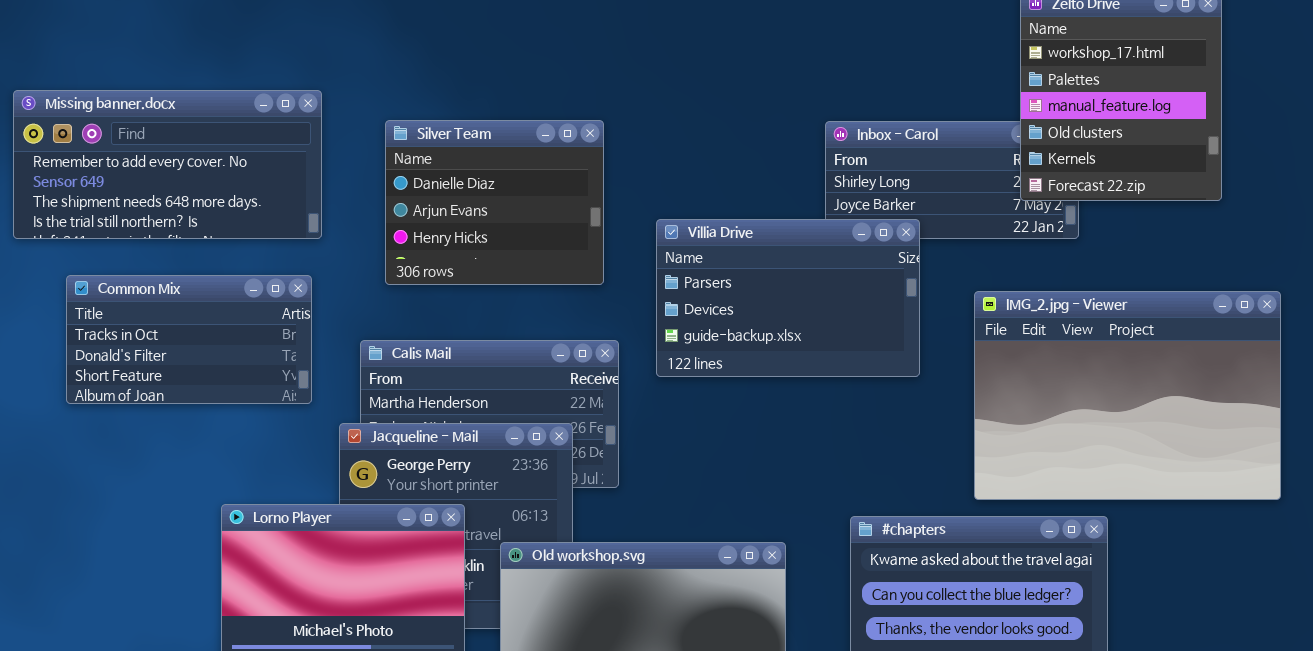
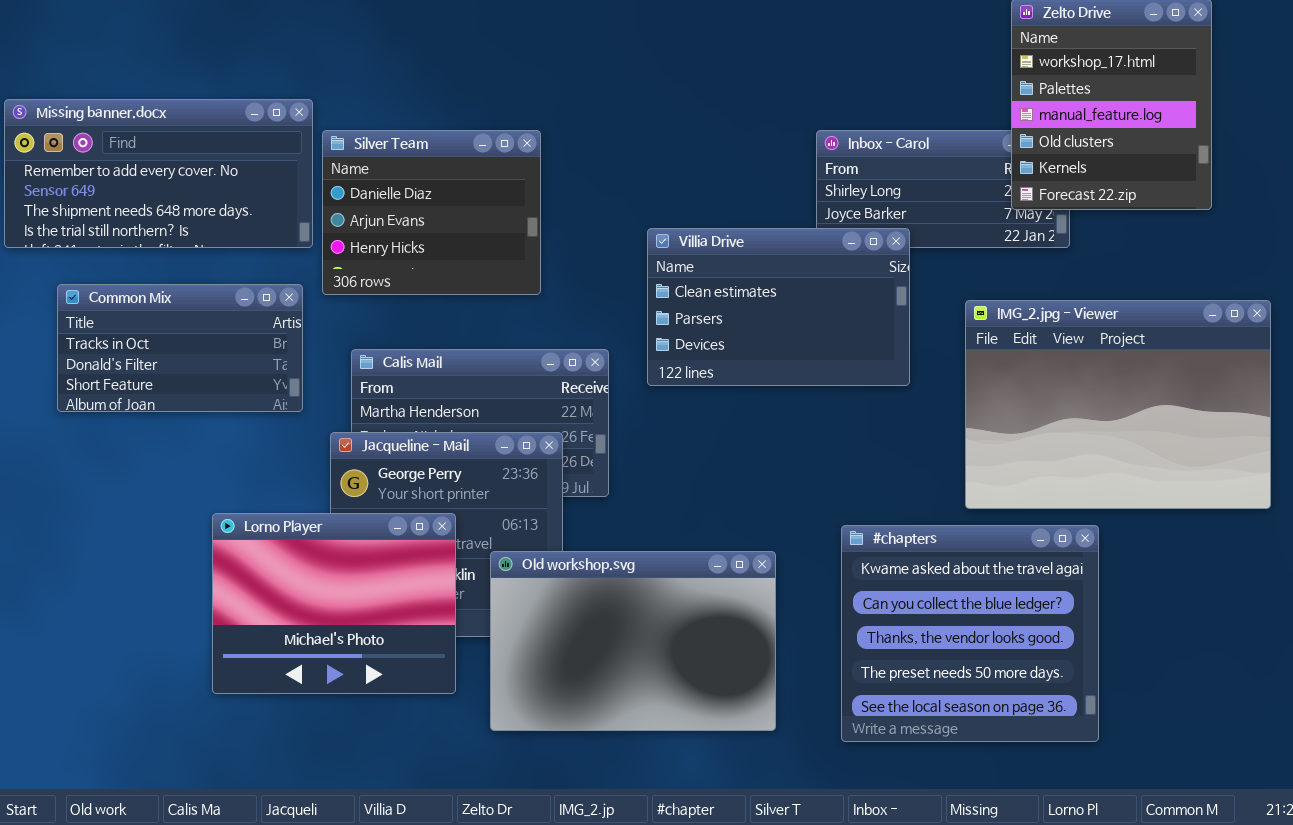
Silver Team: [385,120,604,285] -> [322,130,541,295], moved
Villia Drive: [656,219,920,377] -> [647,228,910,386], scrolled up 1 row

